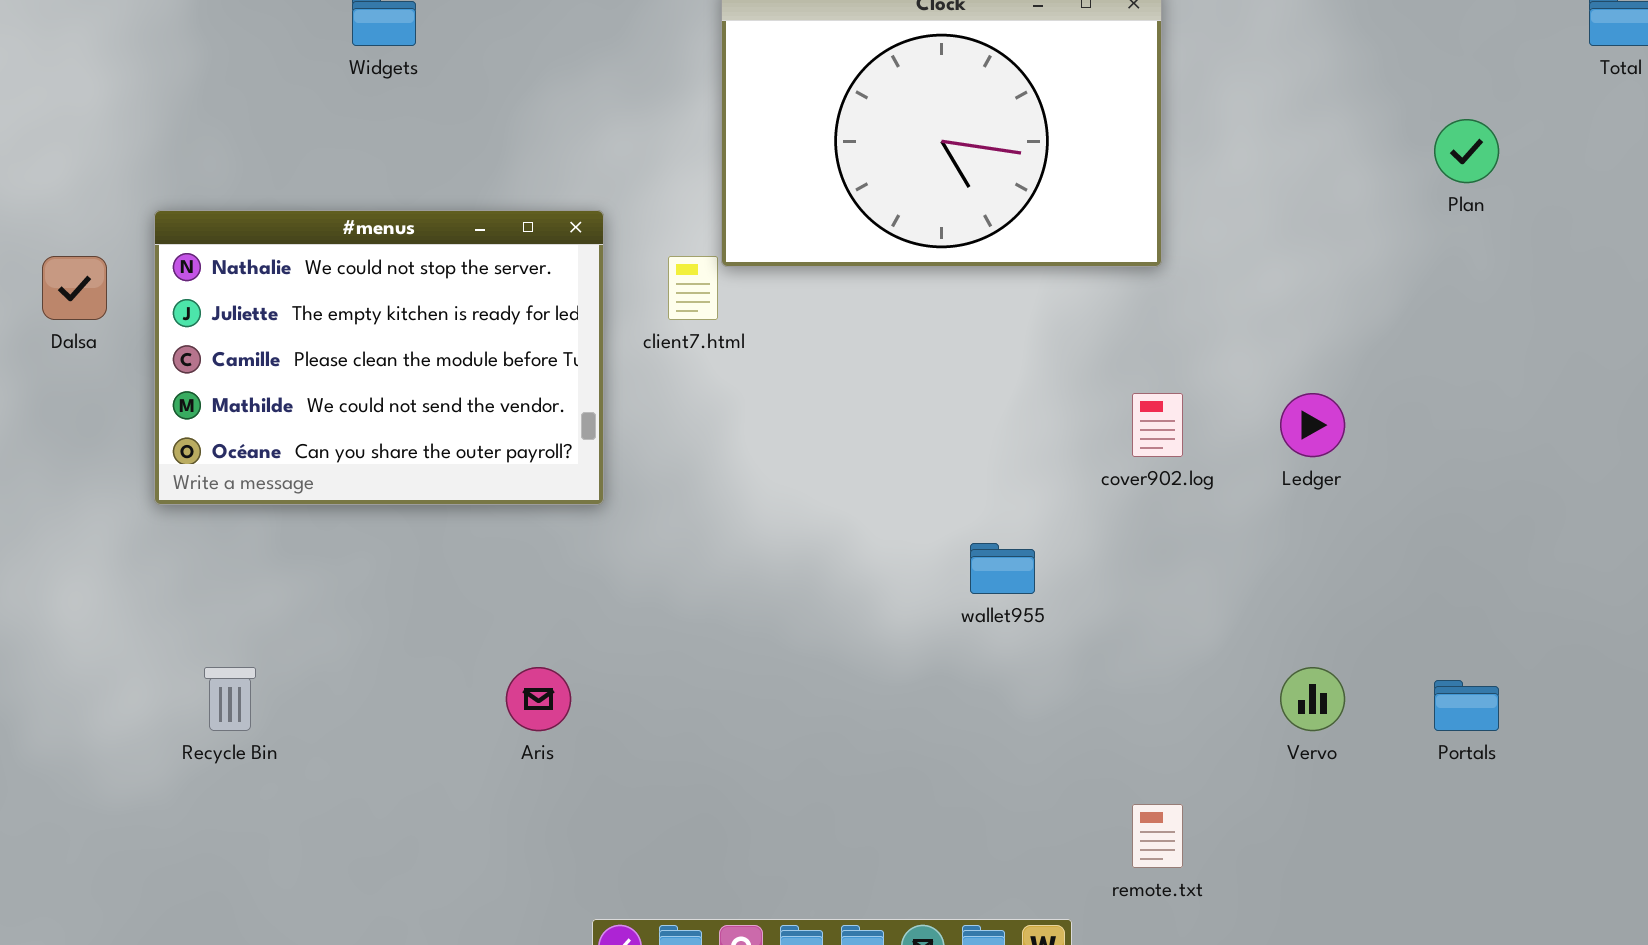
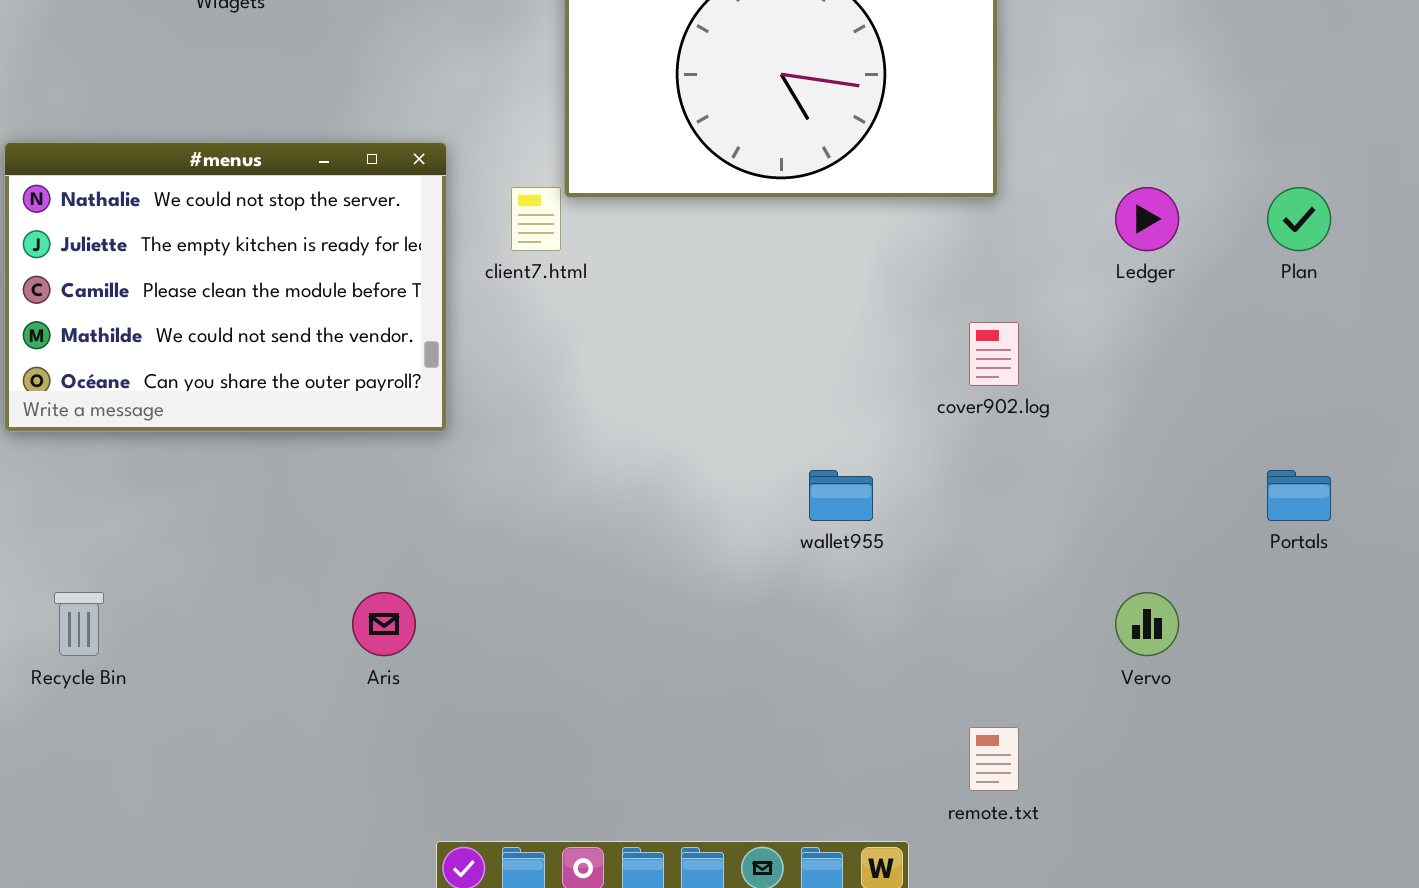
Plan: [1434,119,1499,183] -> [1267,187,1331,251], moved
Ledger: [1280,393,1345,457] -> [1115,187,1179,251], moved
Portals: [1434,680,1499,731] -> [1267,470,1331,521], moved

